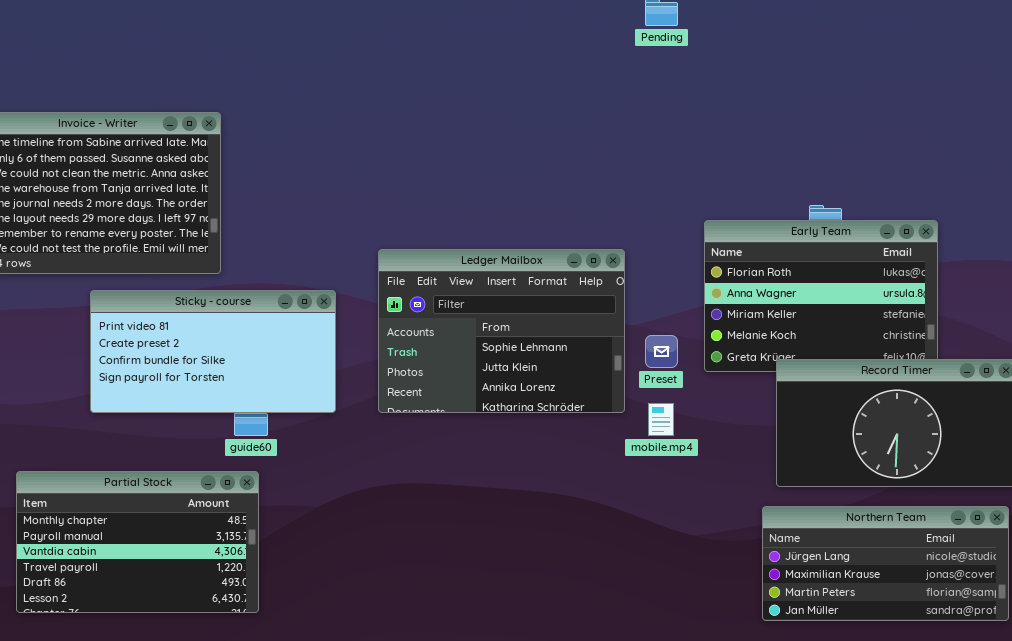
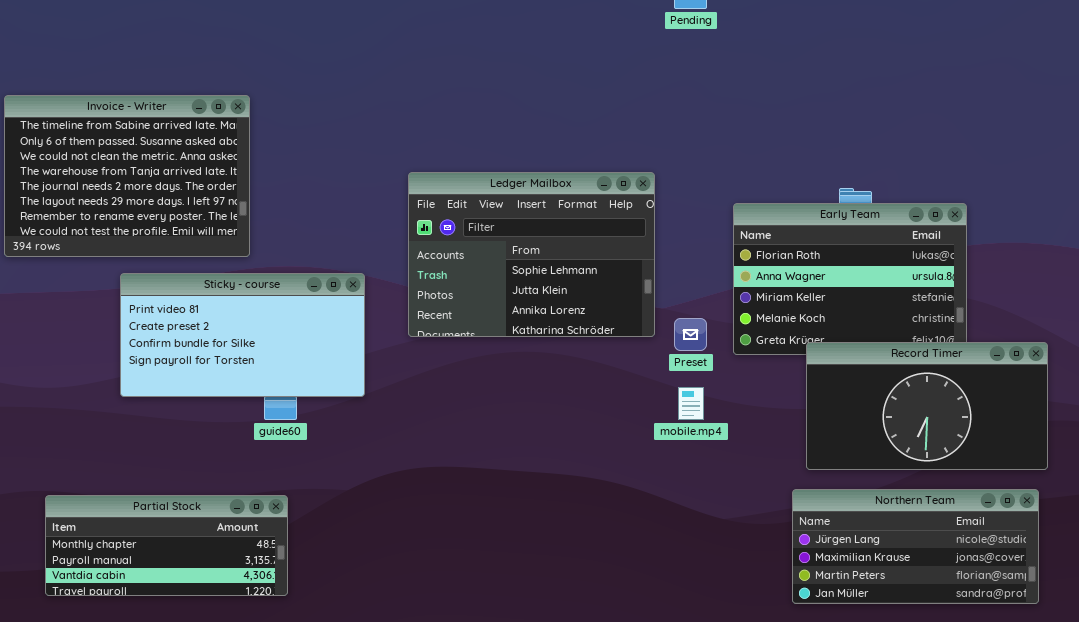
Ledger Mailbox: [378,249,625,413] -> [408,172,655,337], moved
Partial Stock: [16,471,259,613] -> [45,495,288,596], resized

